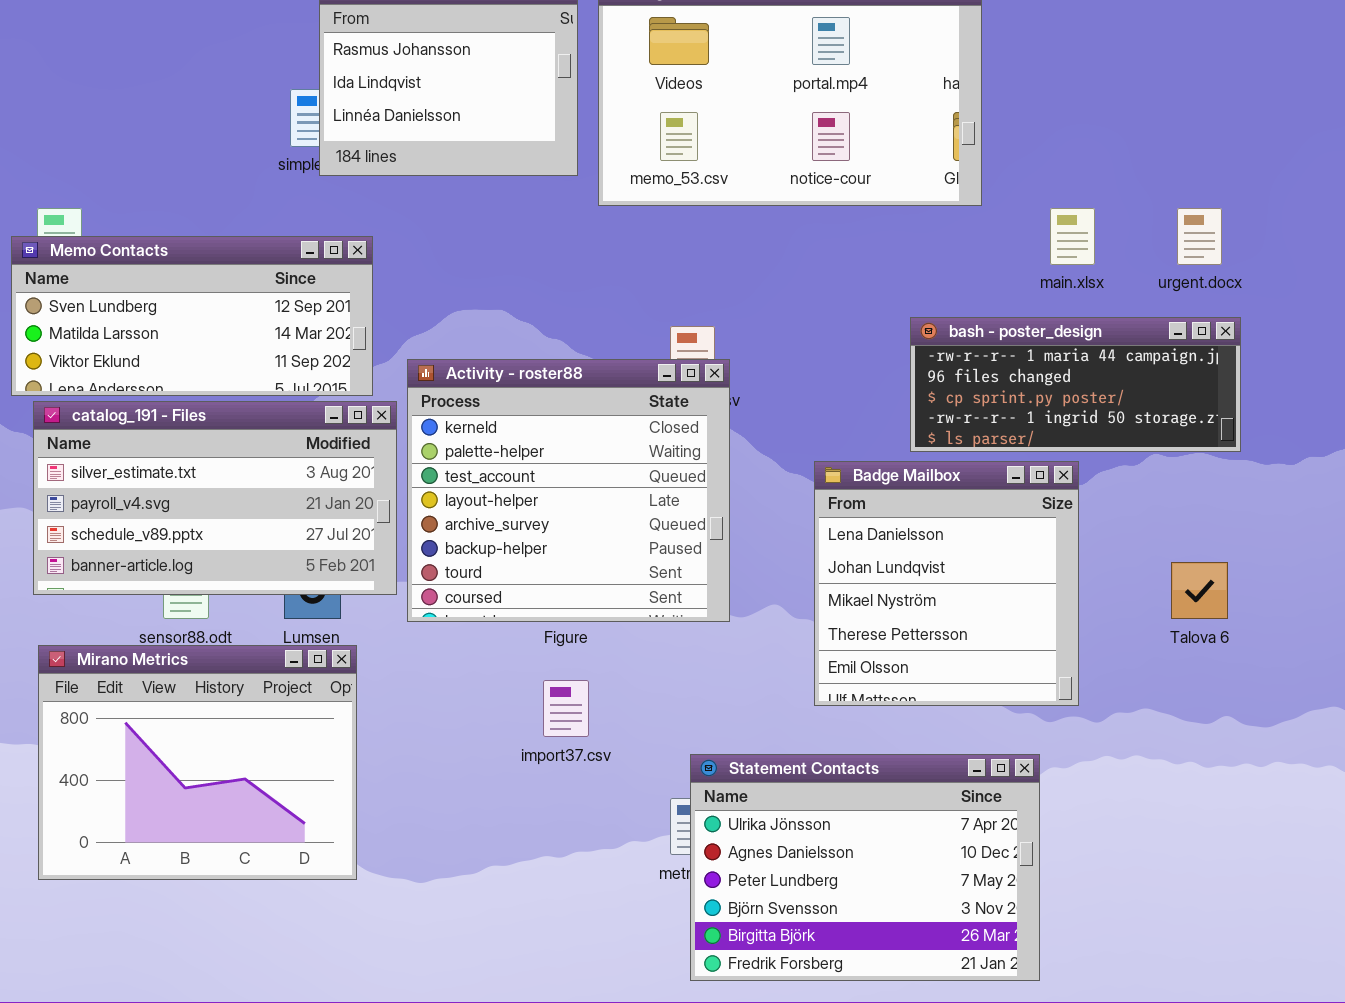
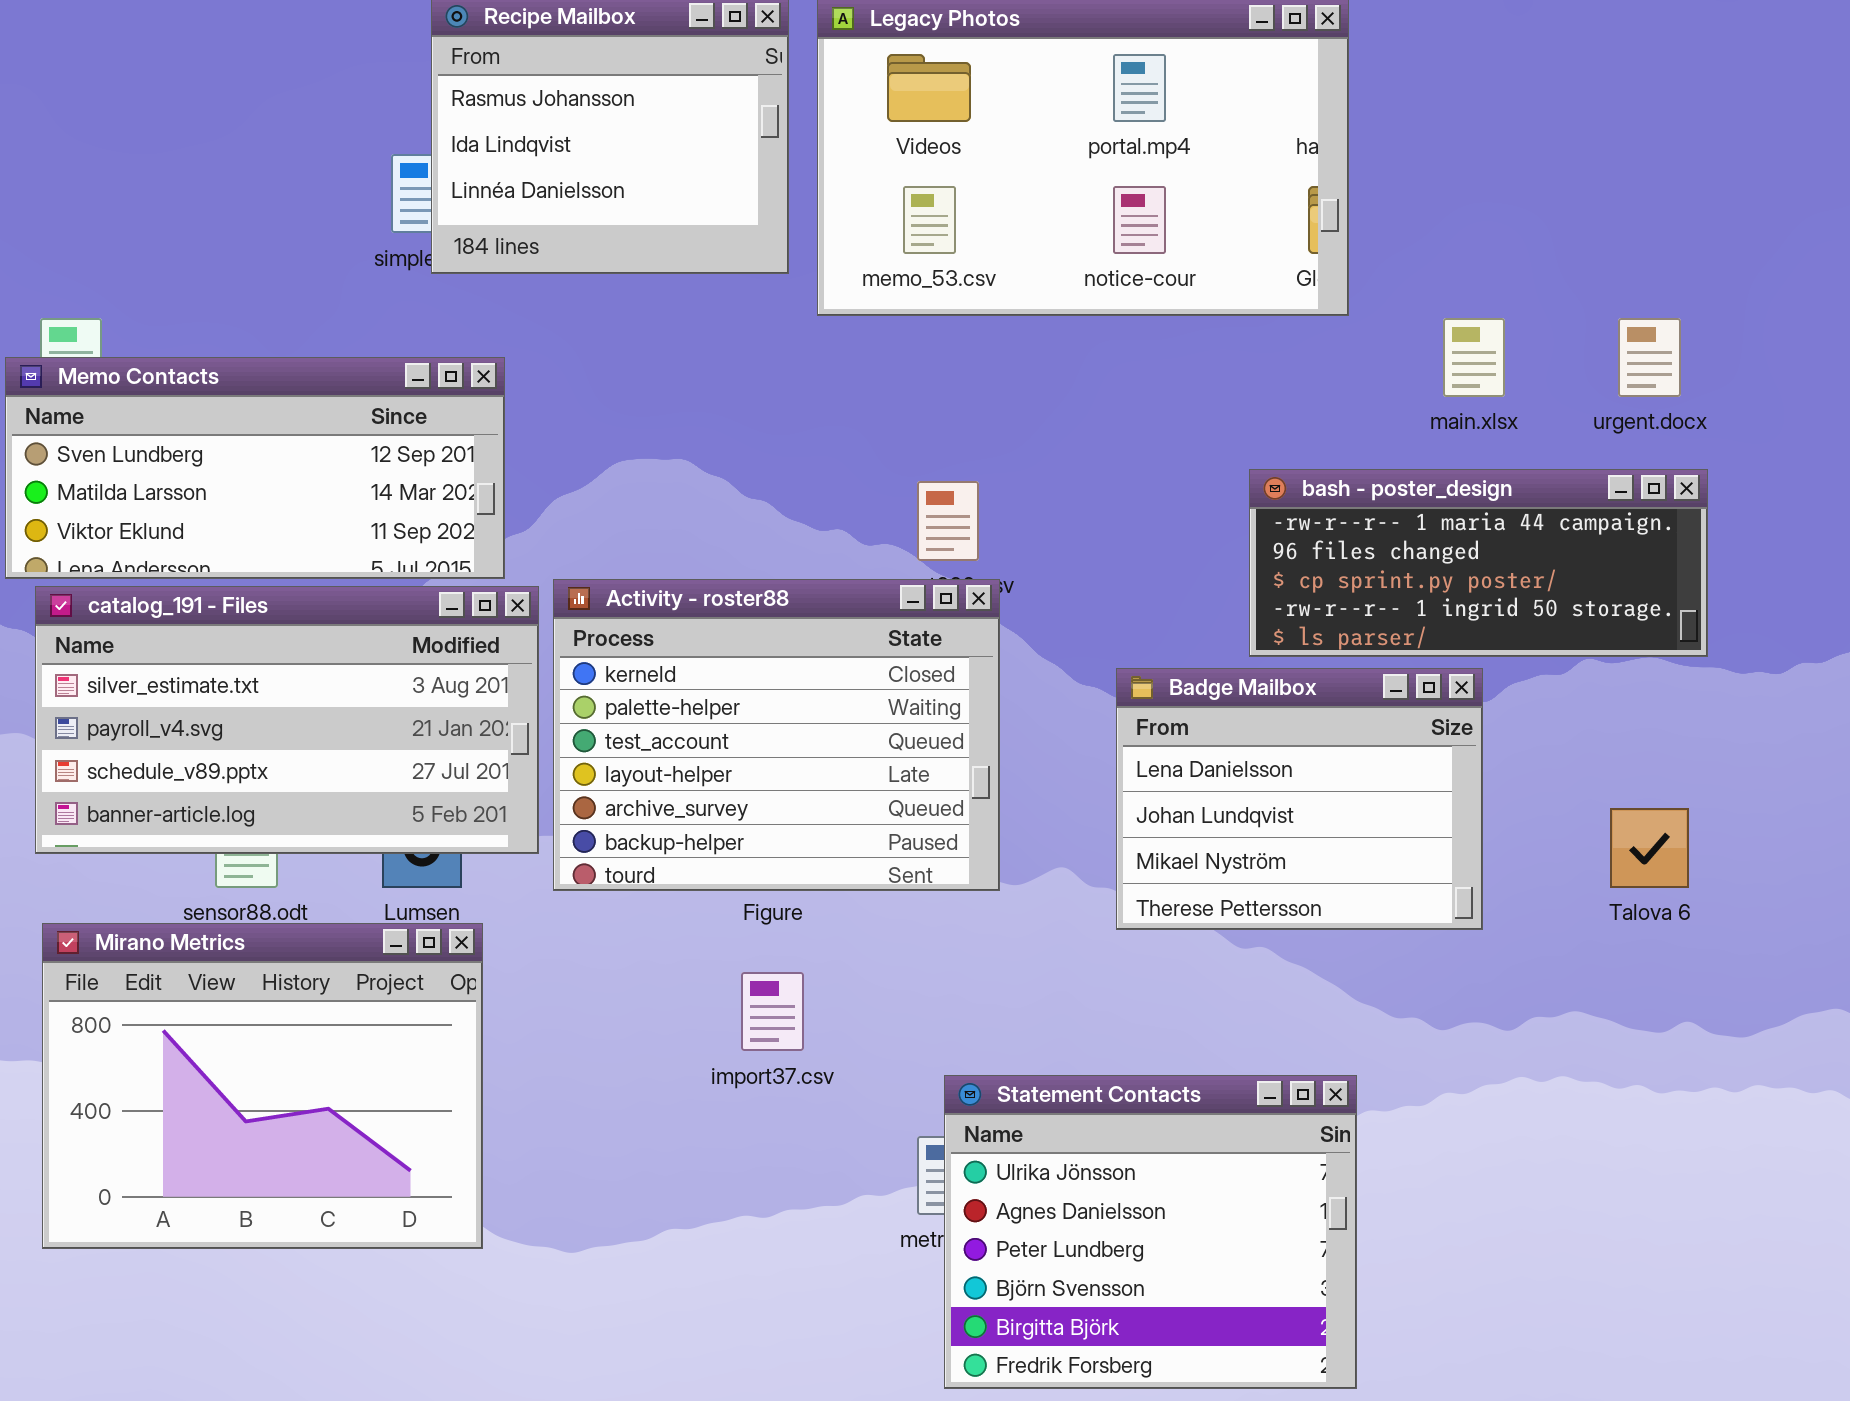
Activity - roster88: [407,359,730,622] -> [553,579,1000,891], resized
Badge Mailbox: [814,461,1079,706] -> [1116,668,1483,930], resized
Statement Contacts: [690,754,1040,981] -> [944,1075,1357,1389], resized

